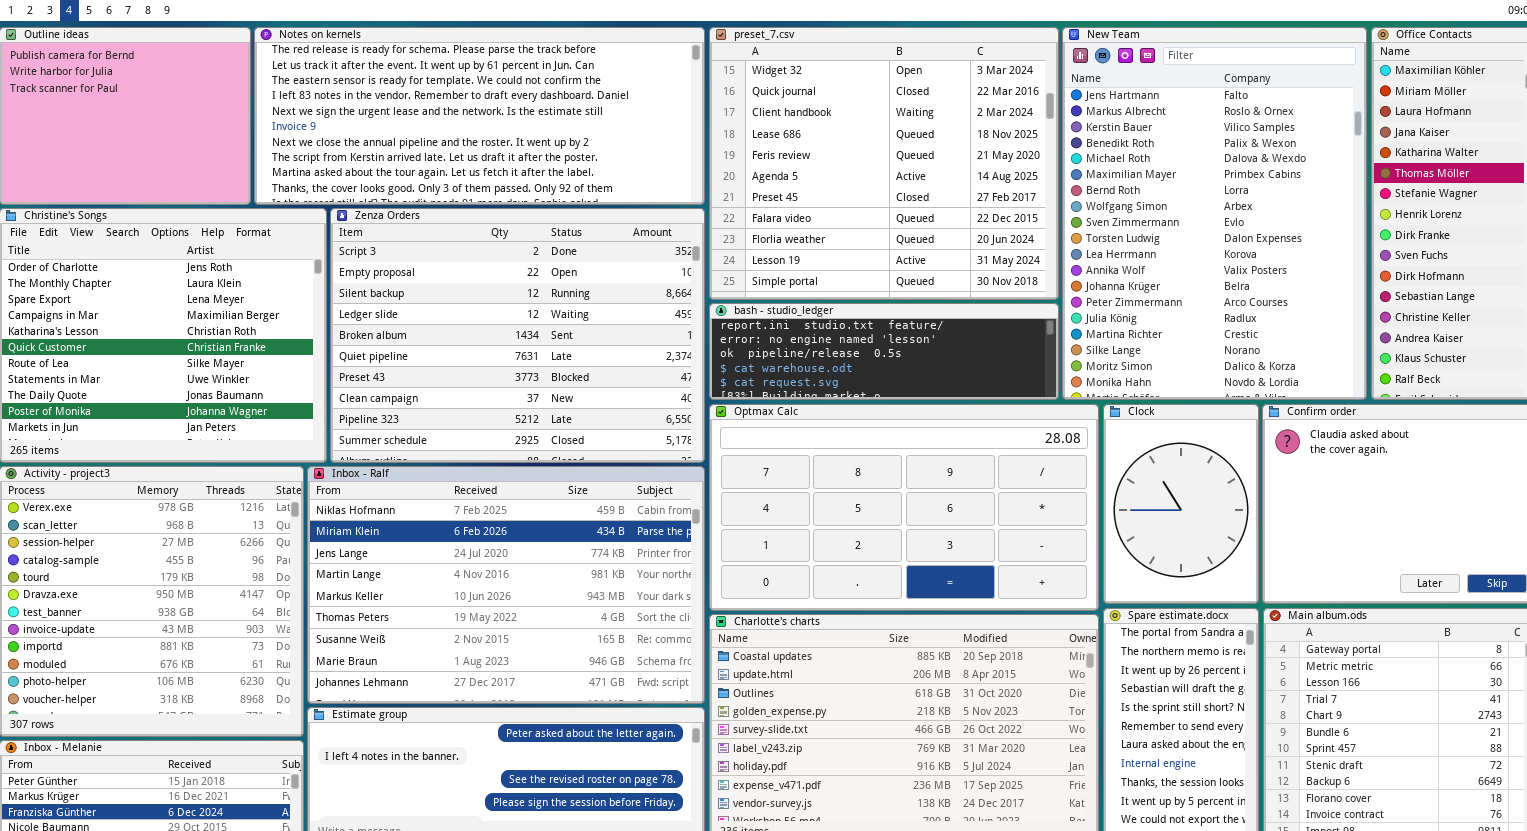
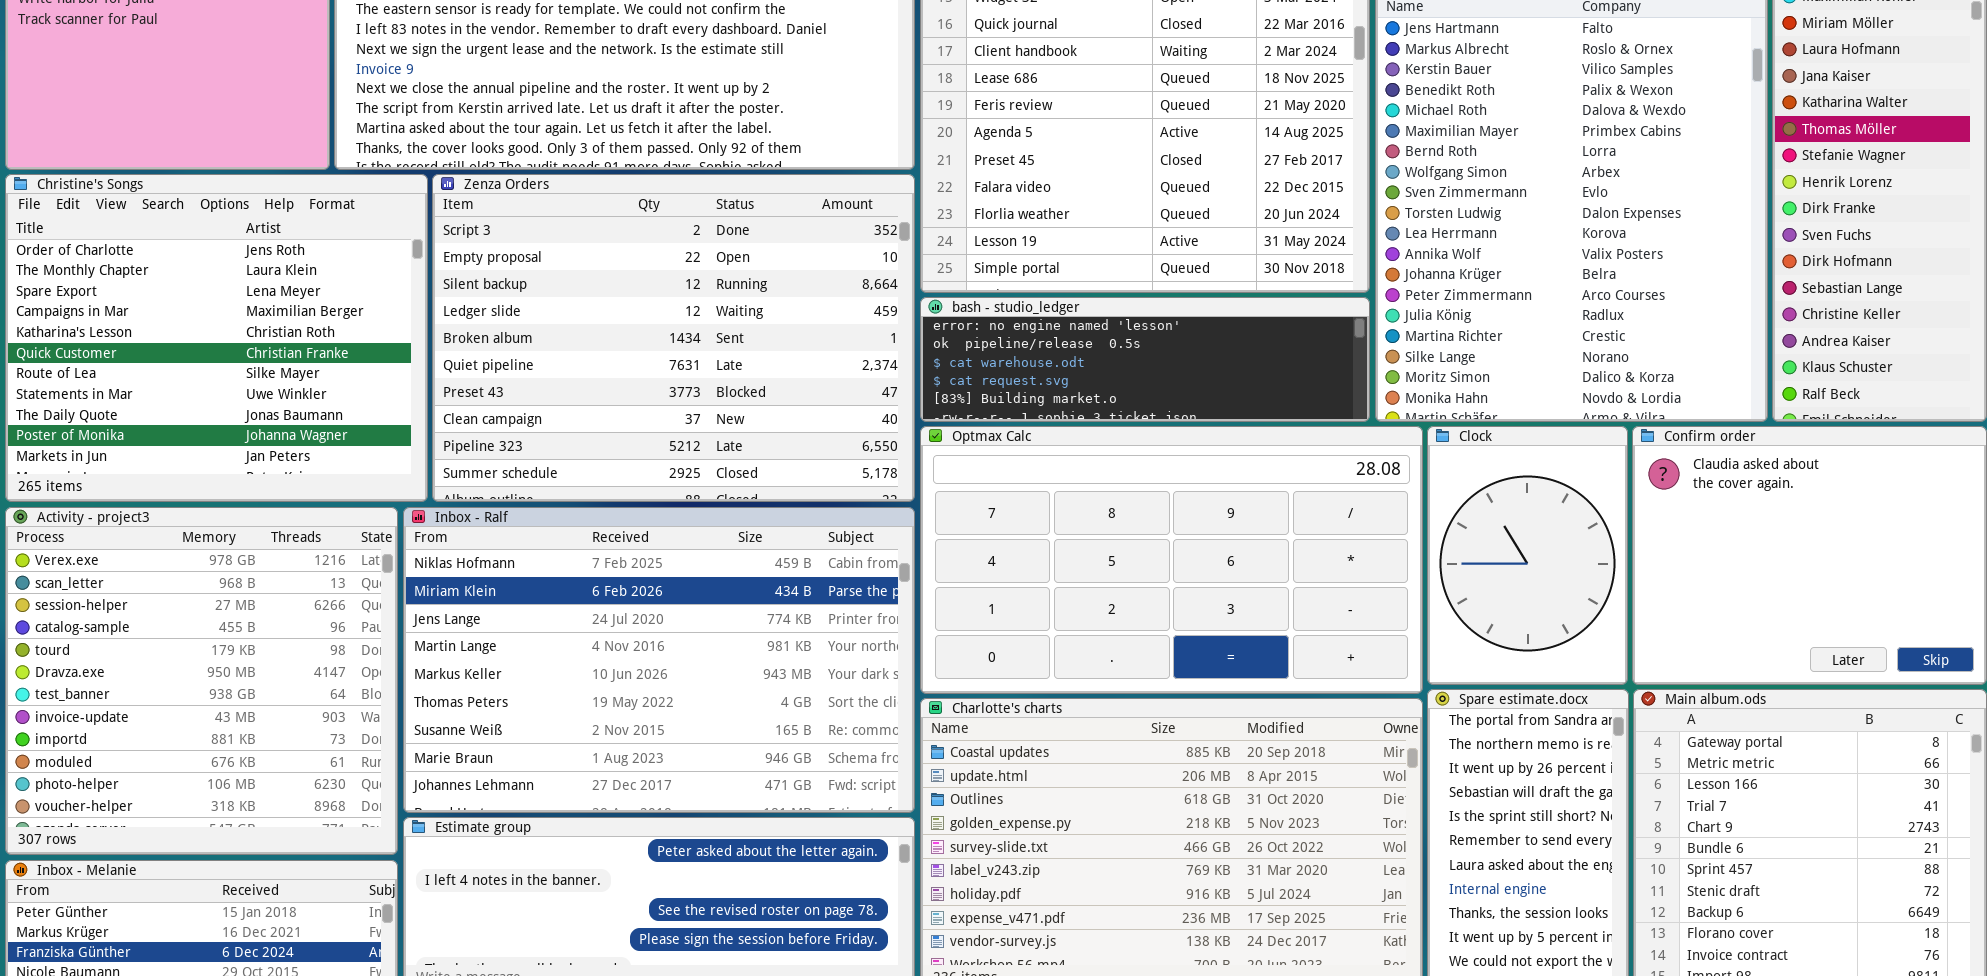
bash - studio_ledger: [709,303,1059,400] -> [920,297,1370,422], scrolled down 1 row

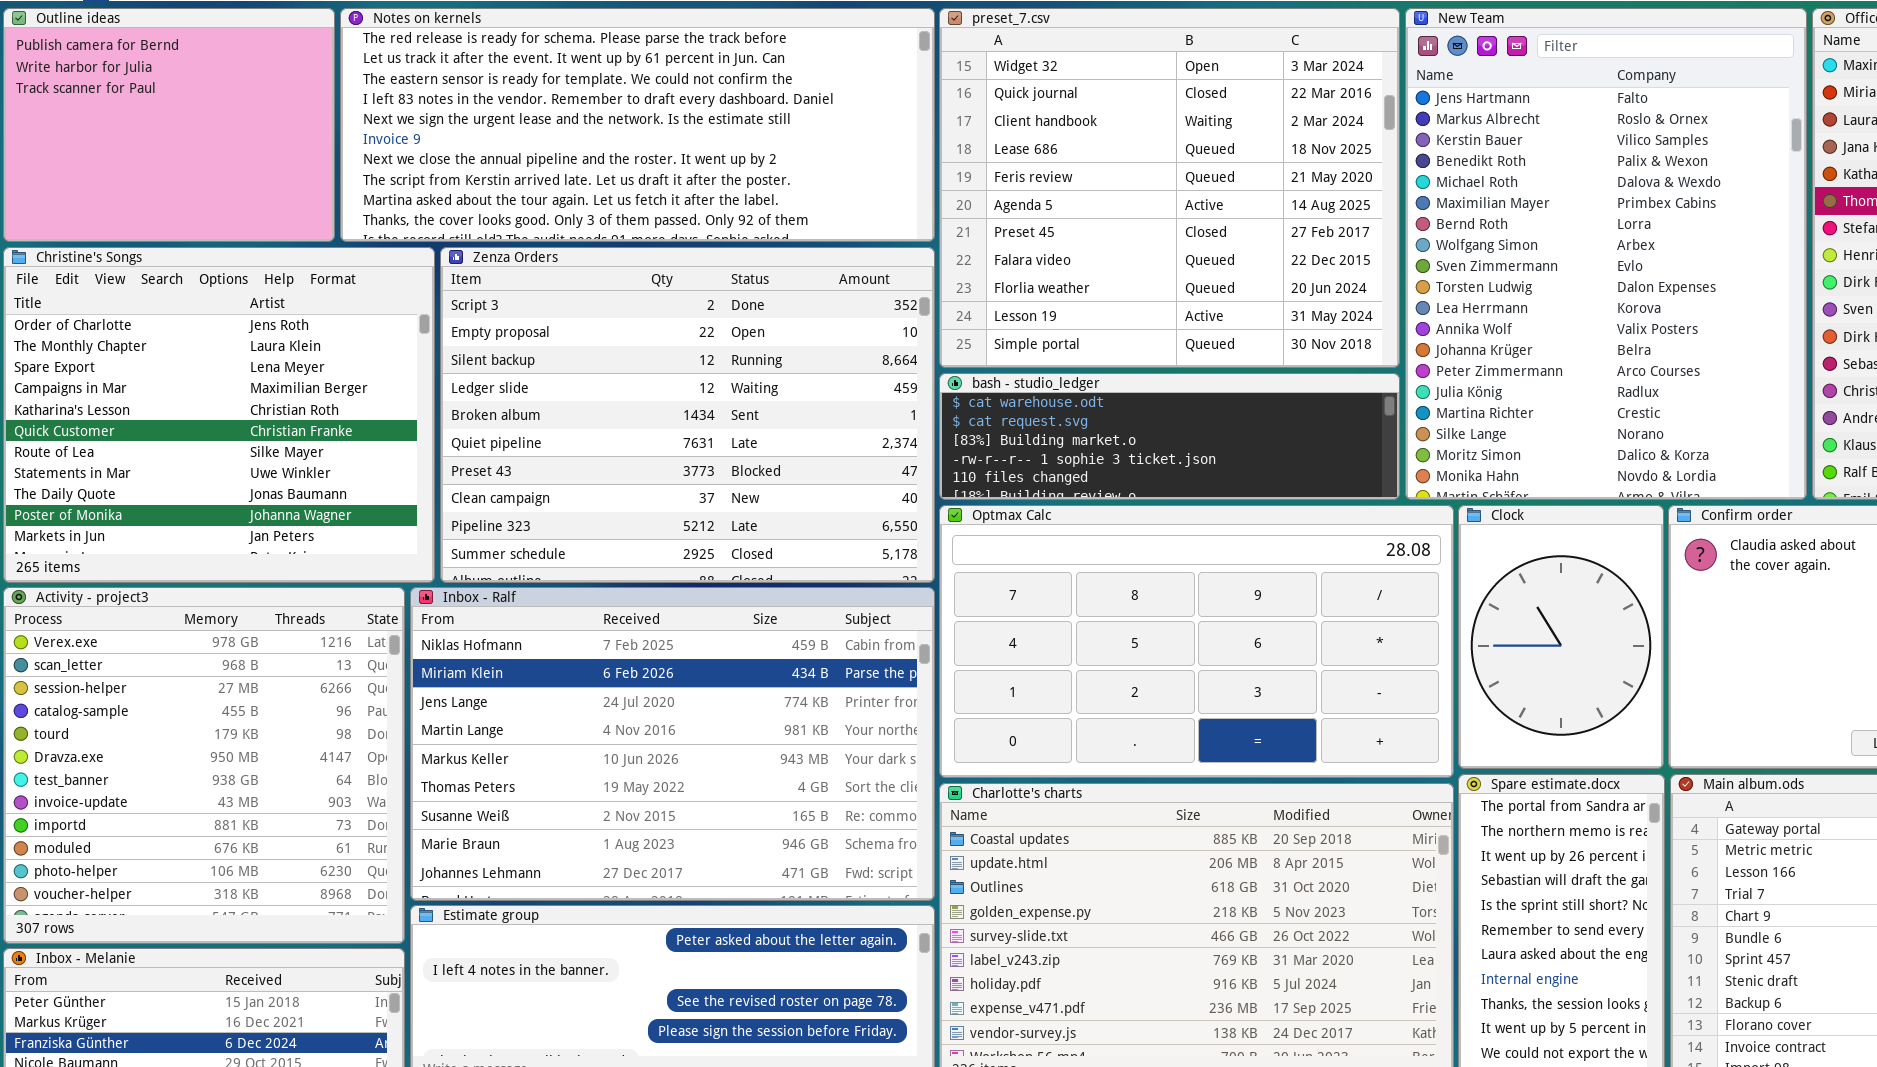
bash - studio_ledger: [920,297,1370,422] -> [939,373,1400,500], scrolled down 2 rows

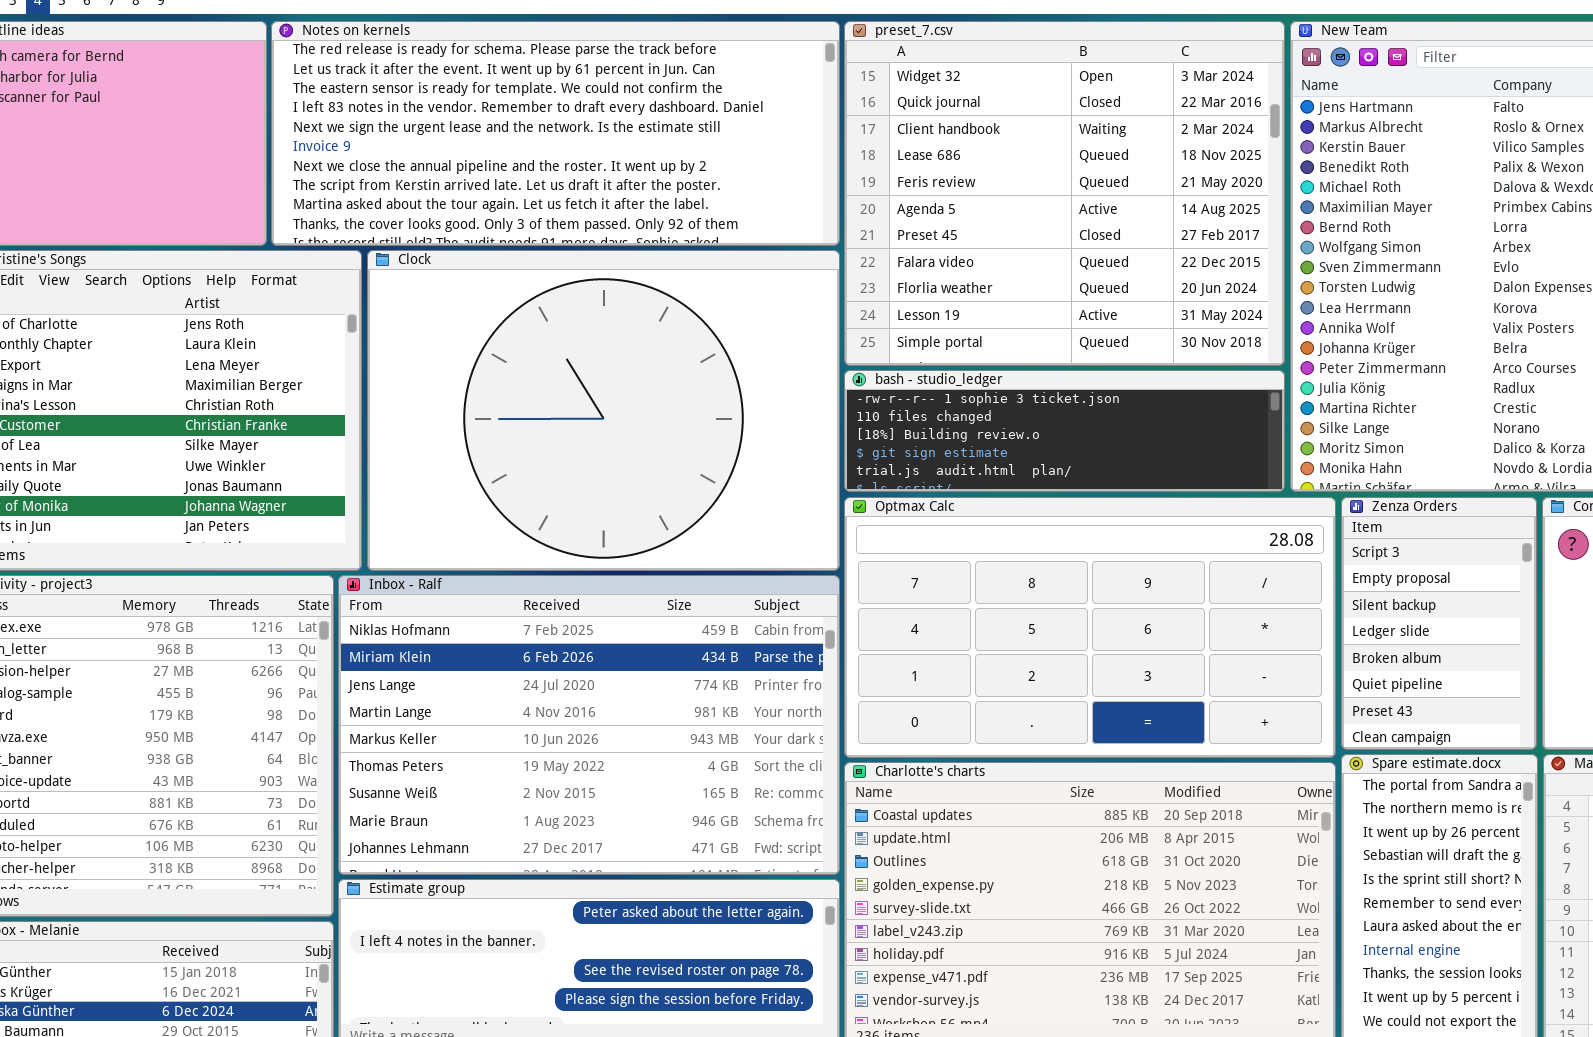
Zenza Orders: [440,247,935,583] -> [1341,497,1537,750], moved, resized
bash - studio_ledger: [939,373,1400,500] -> [844,370,1285,492], scrolled down 3 rows
Clock: [1458,505,1664,769] -> [367,250,840,571], moved, resized

